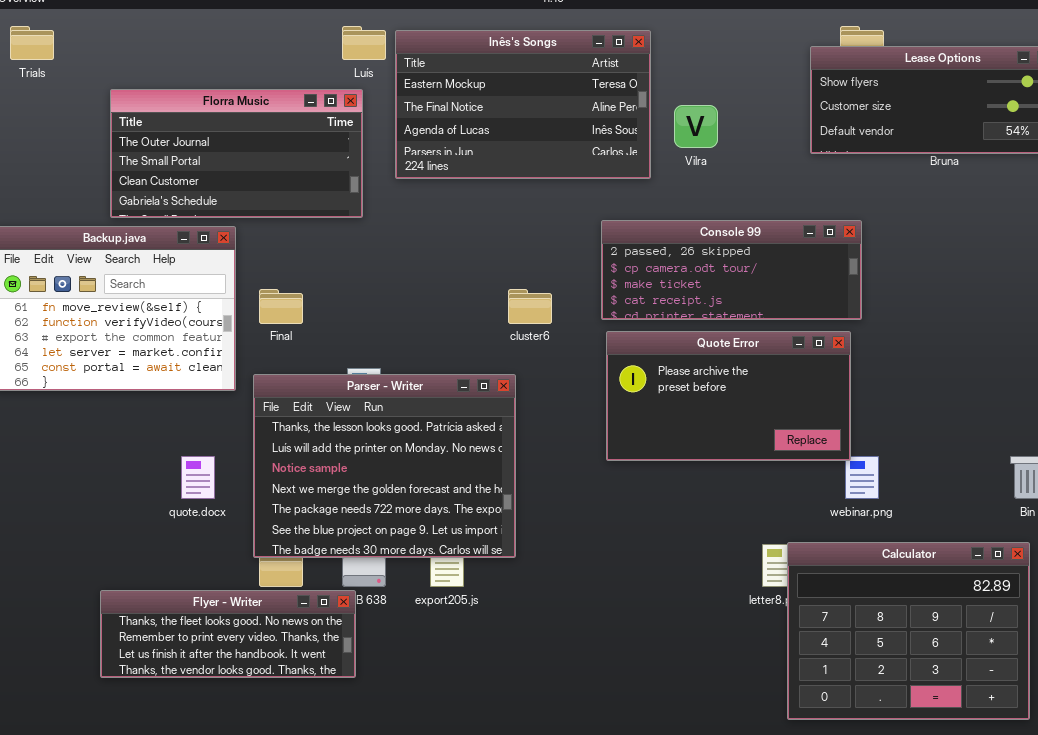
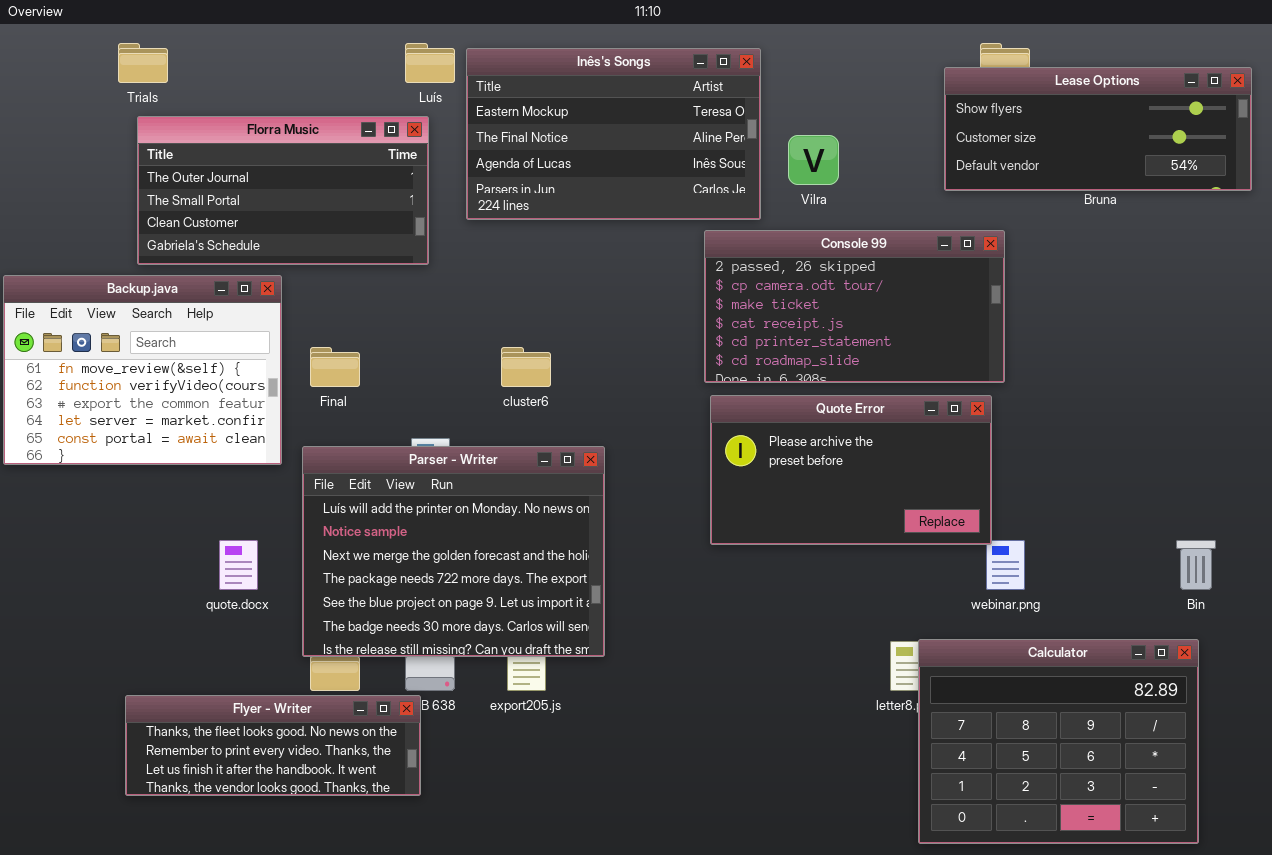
Trials: [10,26,54,60] -> [118,43,168,83], moved
Console 99: [601,220,862,320] -> [704,230,1005,383], resized
cluster6: [508,289,552,324] -> [501,347,551,387], moved
Parser - Writer: [253,374,516,558] -> [302,446,605,657], scrolled down 1 row

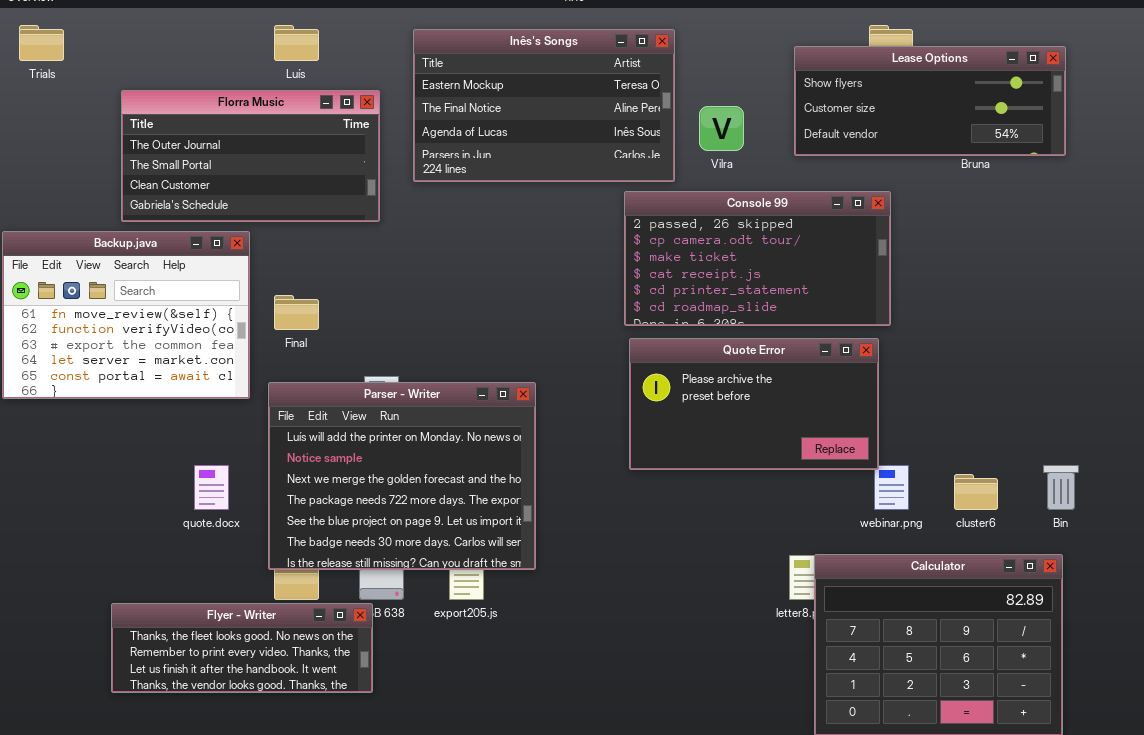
Trials: [118,43,168,83] -> [19,25,64,61], moved
Luís: [405,43,455,83] -> [274,25,319,61], moved
Lease Options: [944,67,1252,191] -> [794,46,1066,156], moved
cluster6: [501,347,551,387] -> [954,474,998,510], moved

